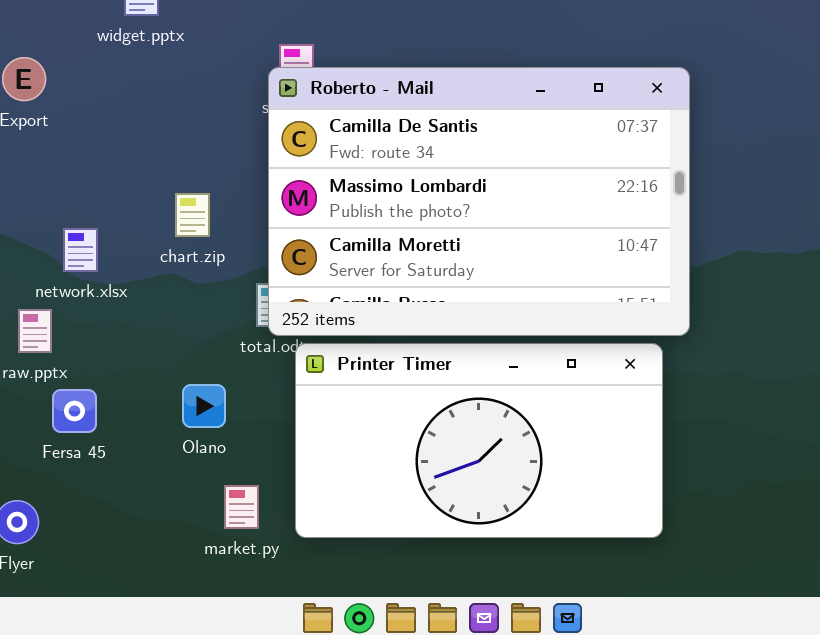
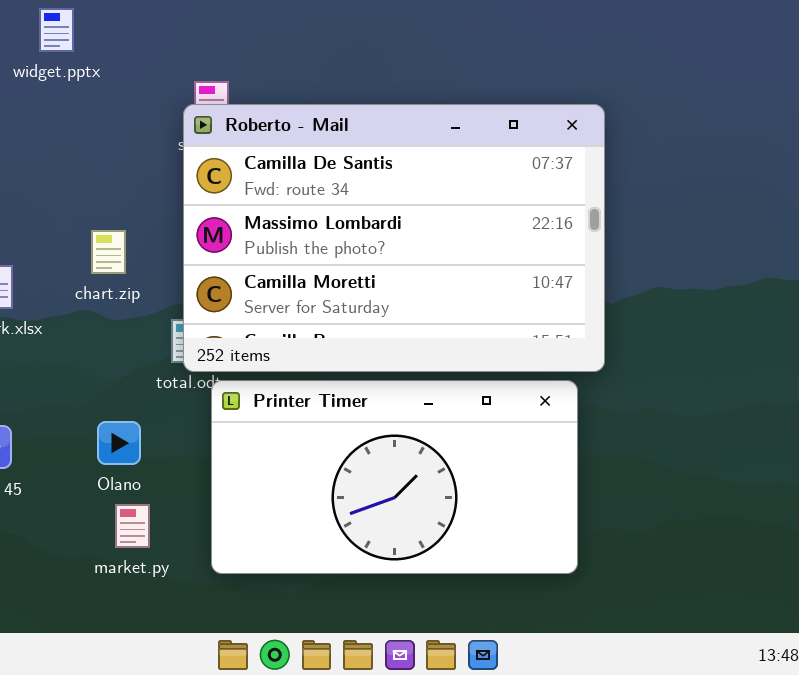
market.py: [224,485,259,529] -> [115,504,150,548], moved

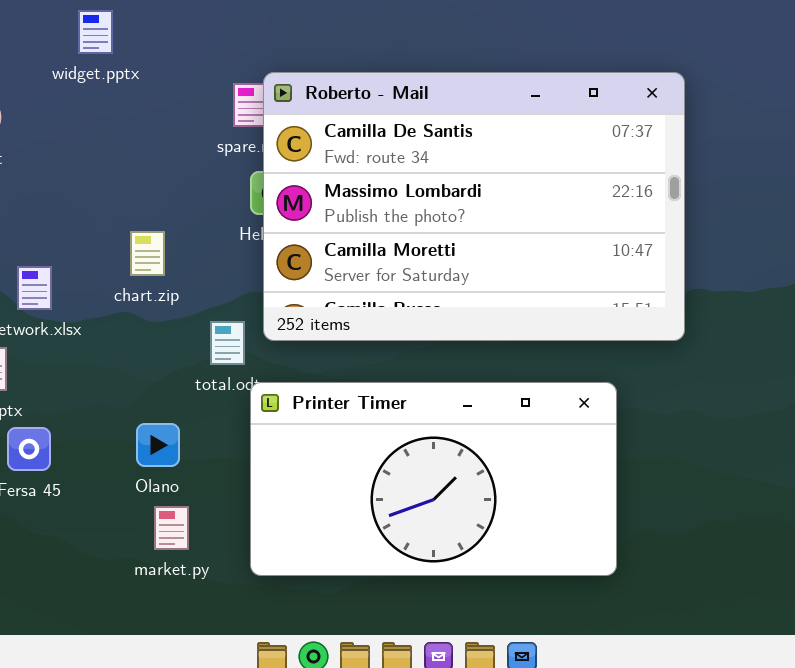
Roberto - Mail: [183,104,605,372] -> [263,72,685,341], moved

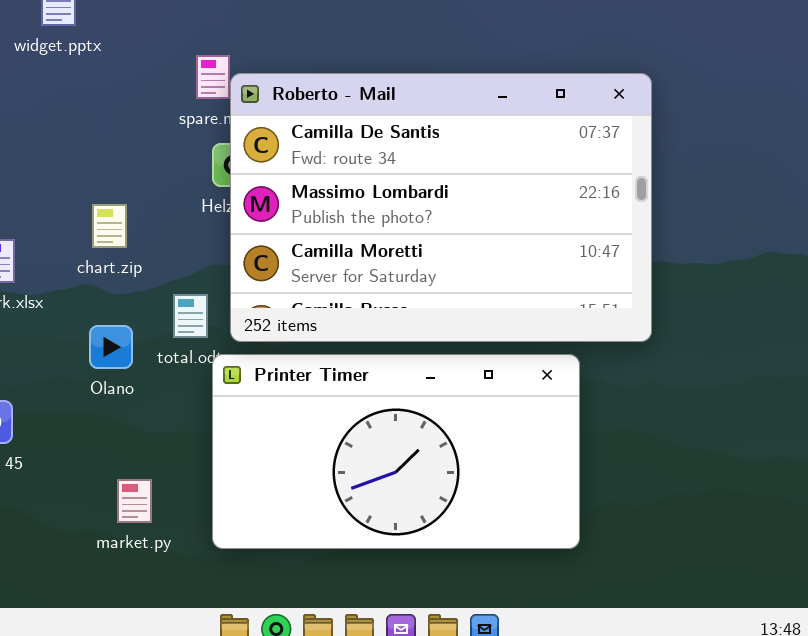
Roberto - Mail: [263,72,685,341] -> [230,73,652,342], moved
Olano: [136,423,180,467] -> [89,325,133,369], moved

